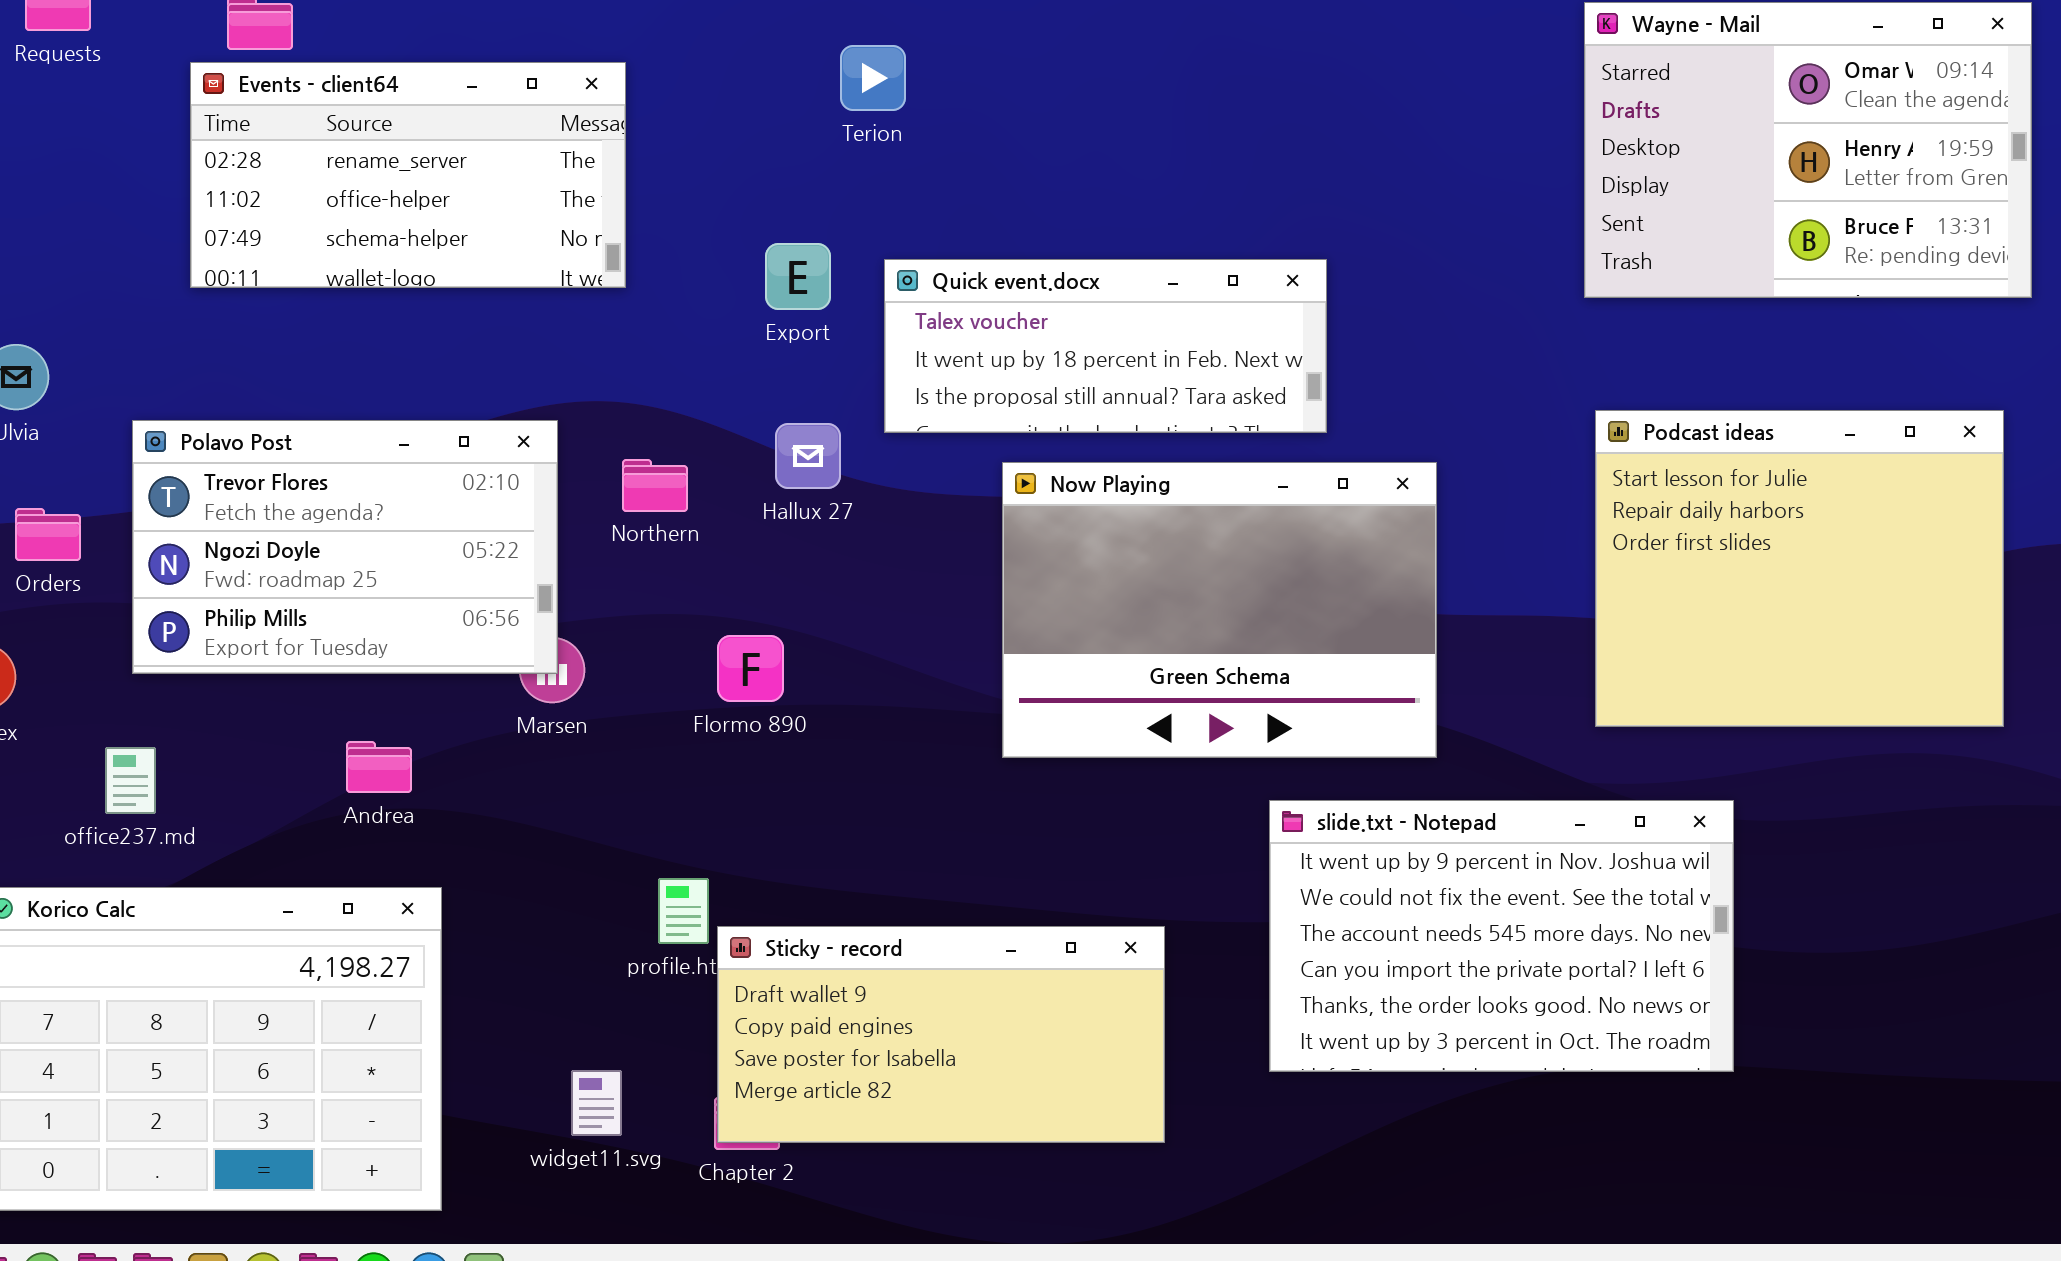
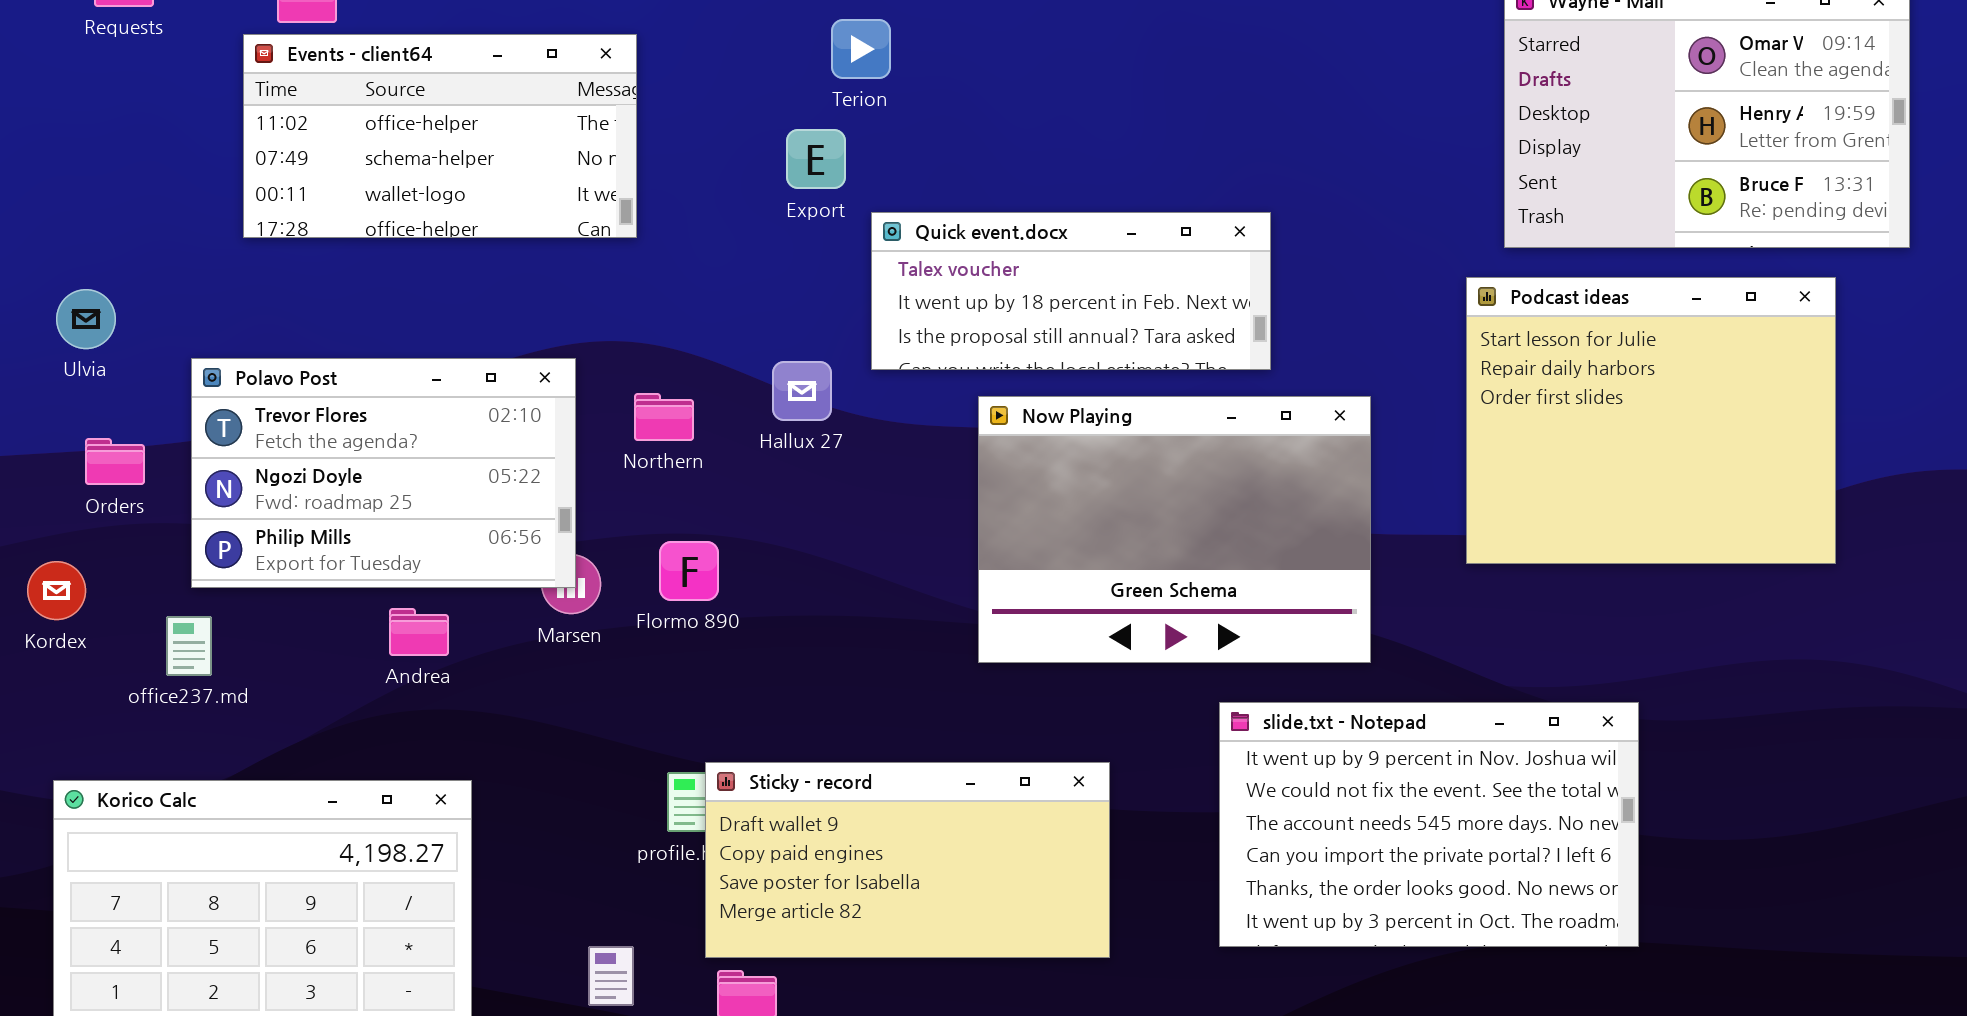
Events - client64: [190,62,626,288] -> [243,34,637,238], scrolled down 1 row
Export: [765,243,831,310] -> [786,129,846,189], moved
Podcast ideas: [1595,410,2004,727] -> [1466,277,1836,564], moved
Flormo 890: [717,635,784,702] -> [659,541,719,601], moved
Andrea: [346,741,412,793] -> [389,608,449,656], moved
office237.md: [105,747,156,814] -> [166,616,212,676], moved
Sticky - record: [717,926,1165,1143] -> [705,762,1110,958], moved

